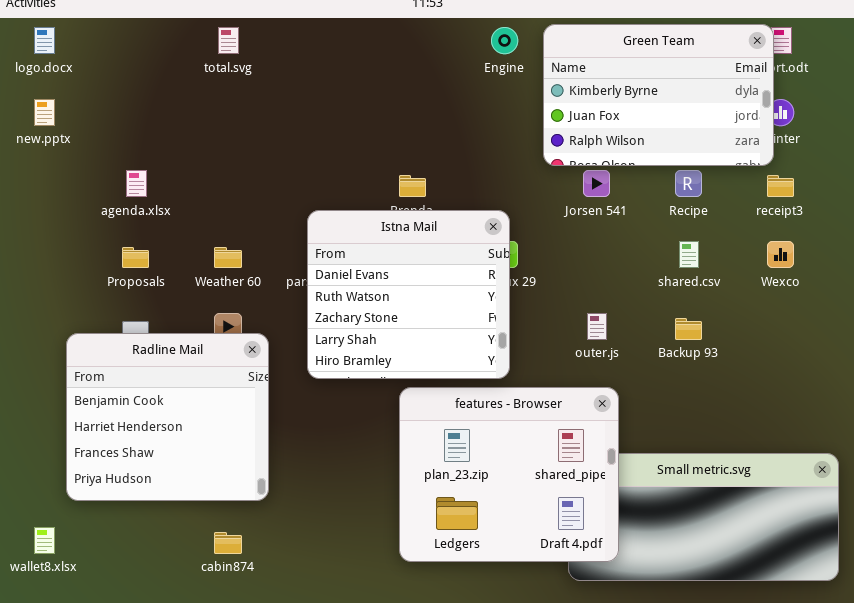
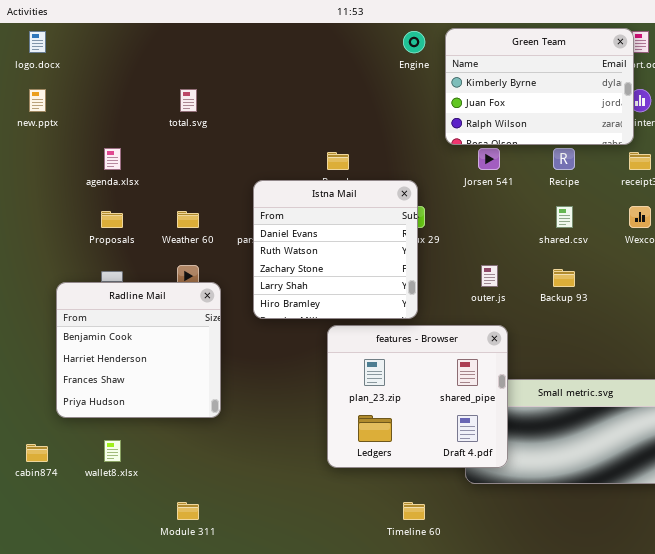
total.svg: [218,27,239,54] -> [180,89,197,112], moved
wallet8.xlsx: [34,527,55,554] -> [104,440,121,462], moved
cabin874: [214,532,242,554] -> [26,444,48,462], moved

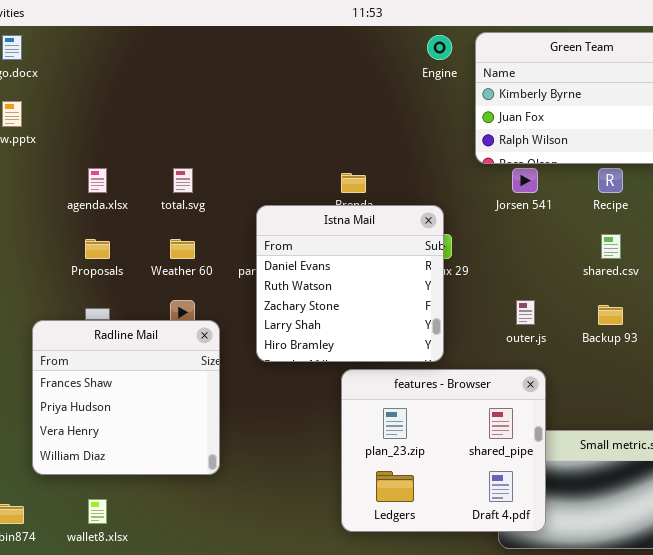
total.svg: [180,89,197,112] -> [173,168,193,193], moved
Radline Mail: [56,282,221,418] -> [32,320,220,475], scrolled down 2 rows

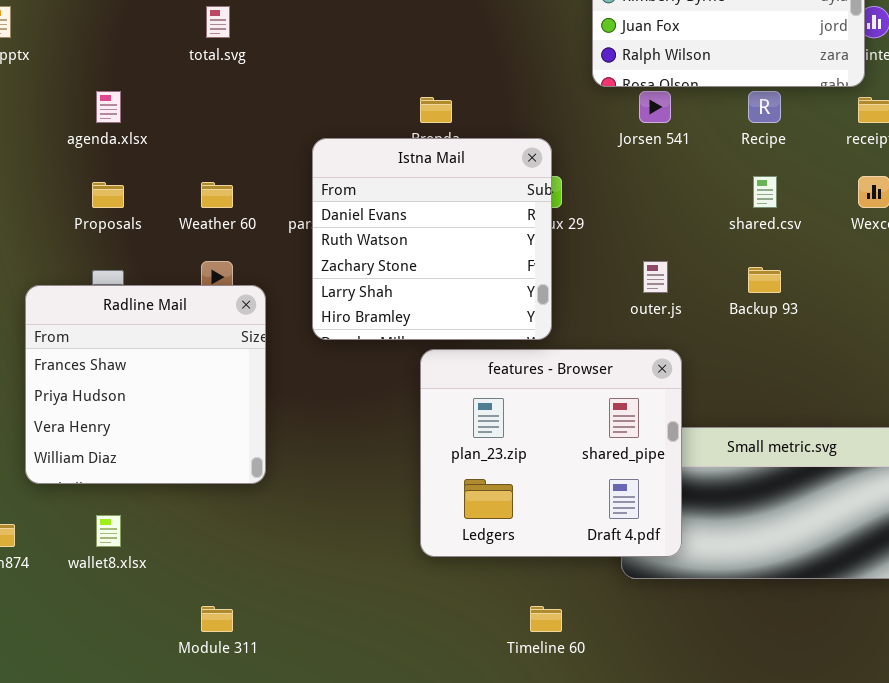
total.svg: [173,168,193,193] -> [206,6,230,38], moved

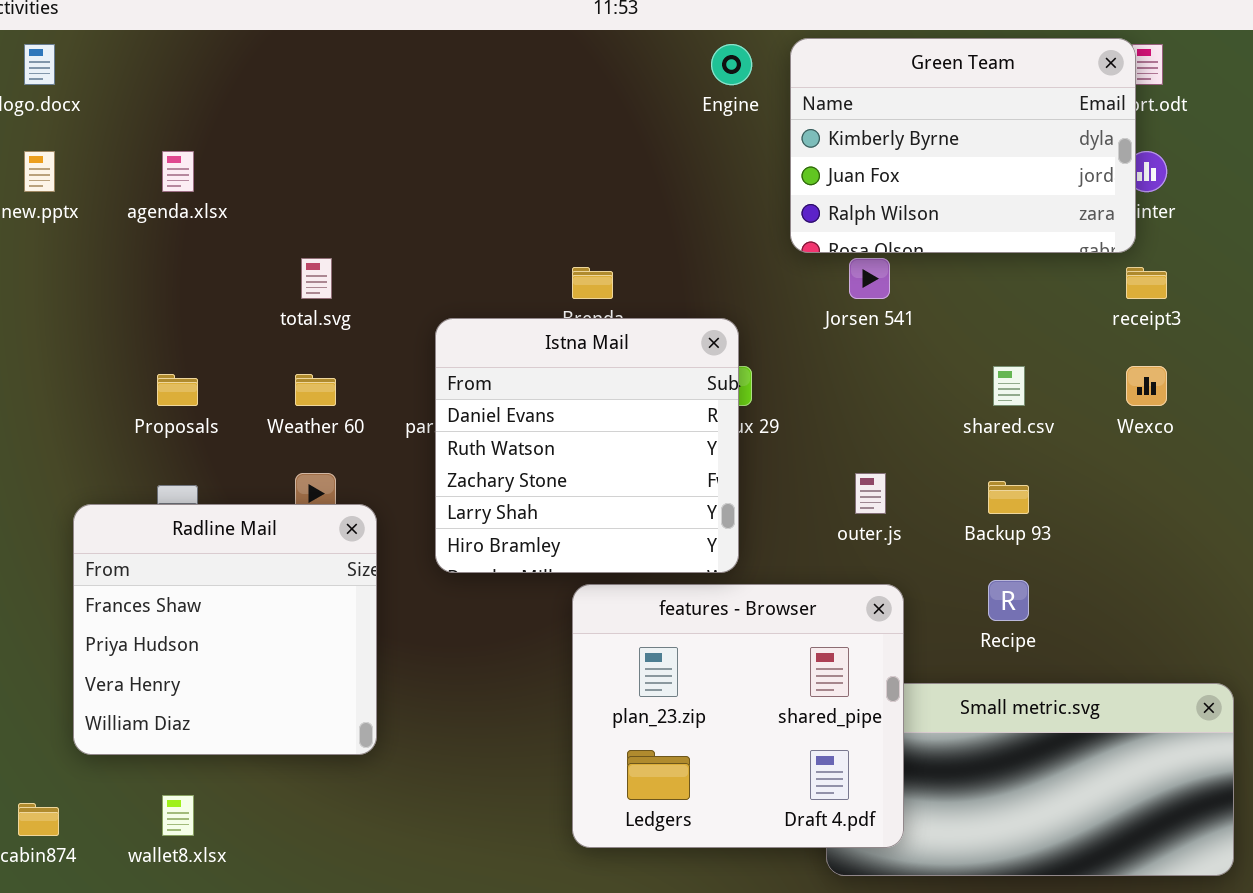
total.svg: [206,6,230,38] -> [301,258,332,299], moved
agenda.xlsx: [96,91,121,123] -> [162,151,194,192], moved
Recipe: [748,91,781,123] -> [988,580,1029,621], moved

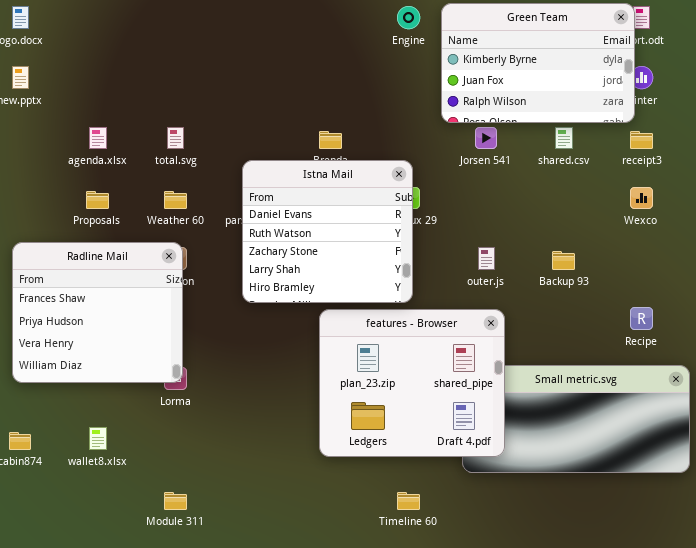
agenda.xlsx: [162,151,194,192] -> [89,127,107,149], moved
shared.csv: [993,366,1025,406] -> [555,127,573,149], moved
Radline Mail: [73,504,377,755] -> [12,242,183,383], moved
Recipe: [988,580,1029,621] -> [630,307,653,330], moved

